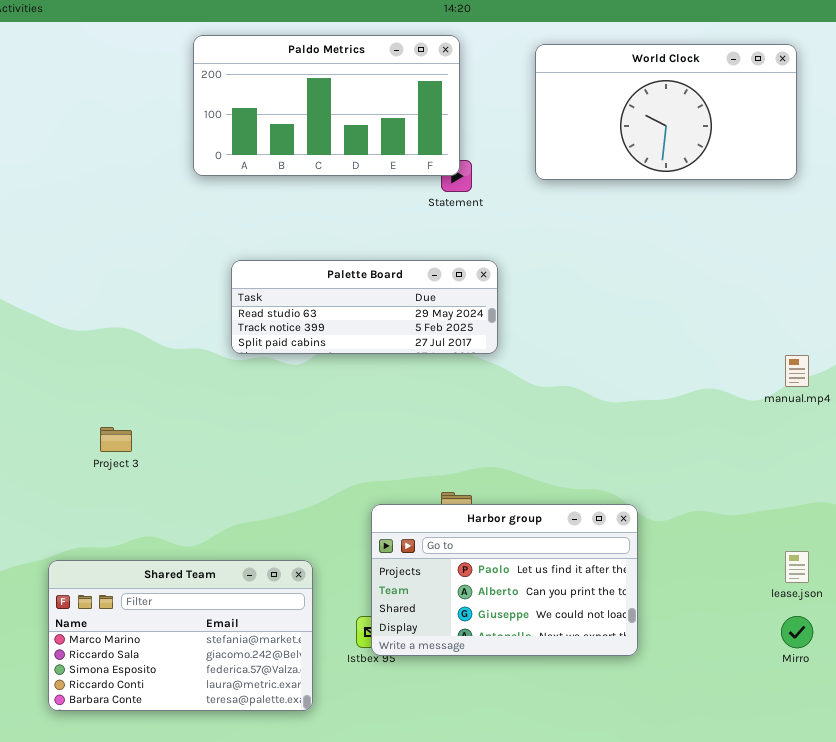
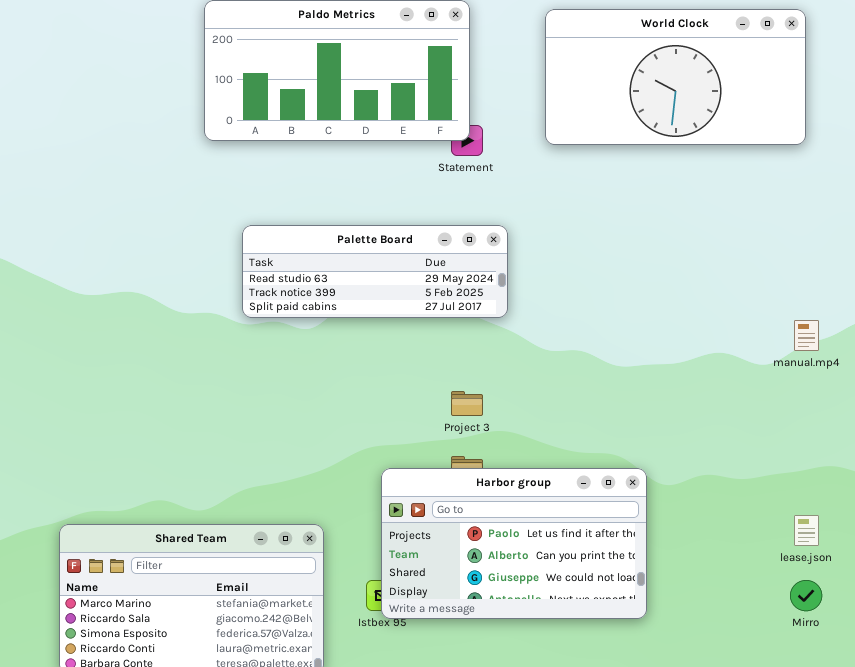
Project 3: [100,427,132,452] -> [451,391,483,416], moved

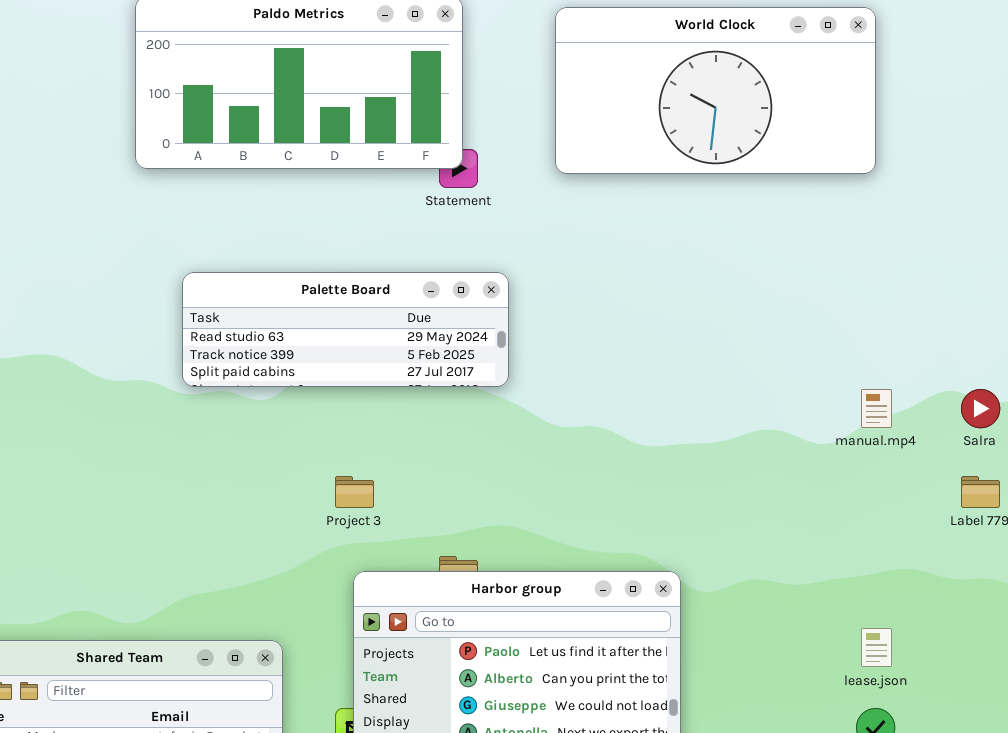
Project 3: [451,391,483,416] -> [335,476,374,508], moved

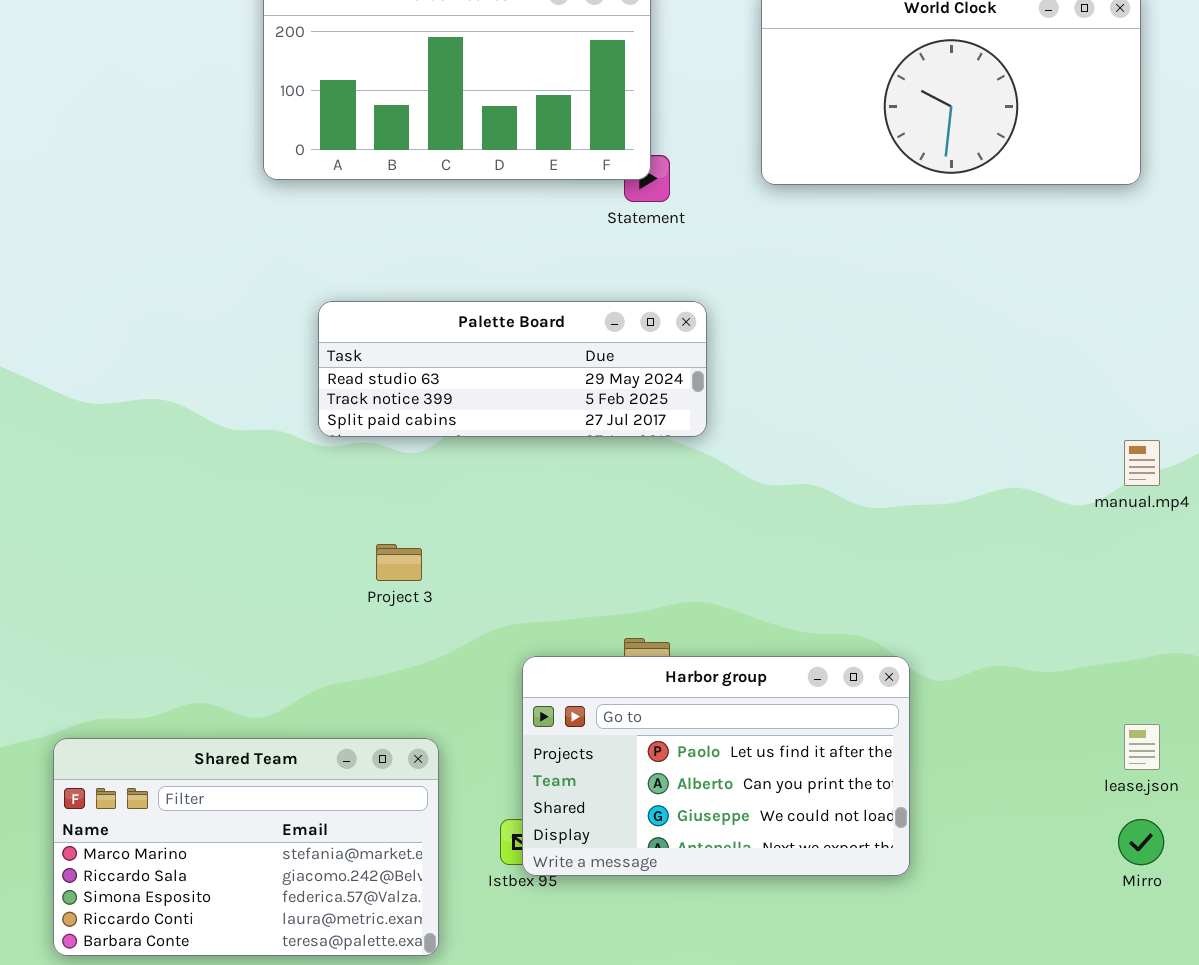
Project 3: [335,476,374,508] -> [376,544,422,581], moved

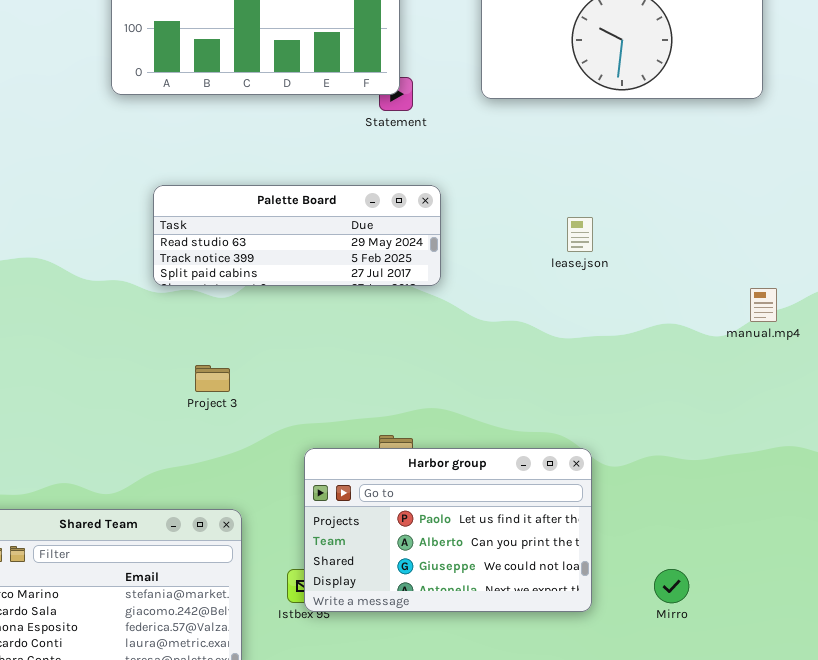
lease.json: [1124,724,1160,770] -> [567,217,593,252], moved
Mirro: [1118,819,1164,865] -> [654,569,689,603], moved

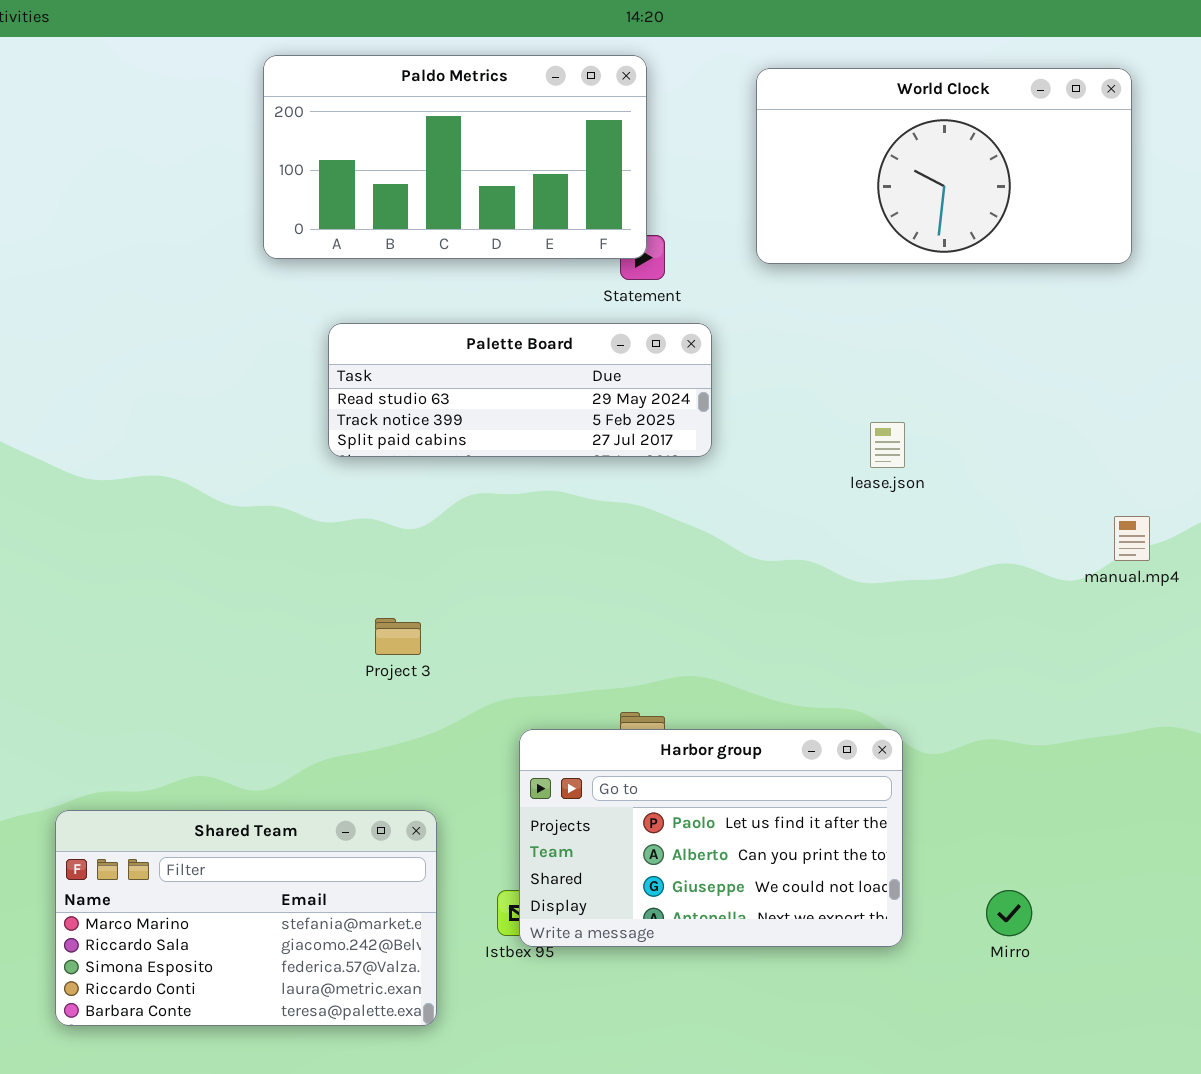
Palette Board: [153,185,441,286] -> [328,323,712,457], moved

